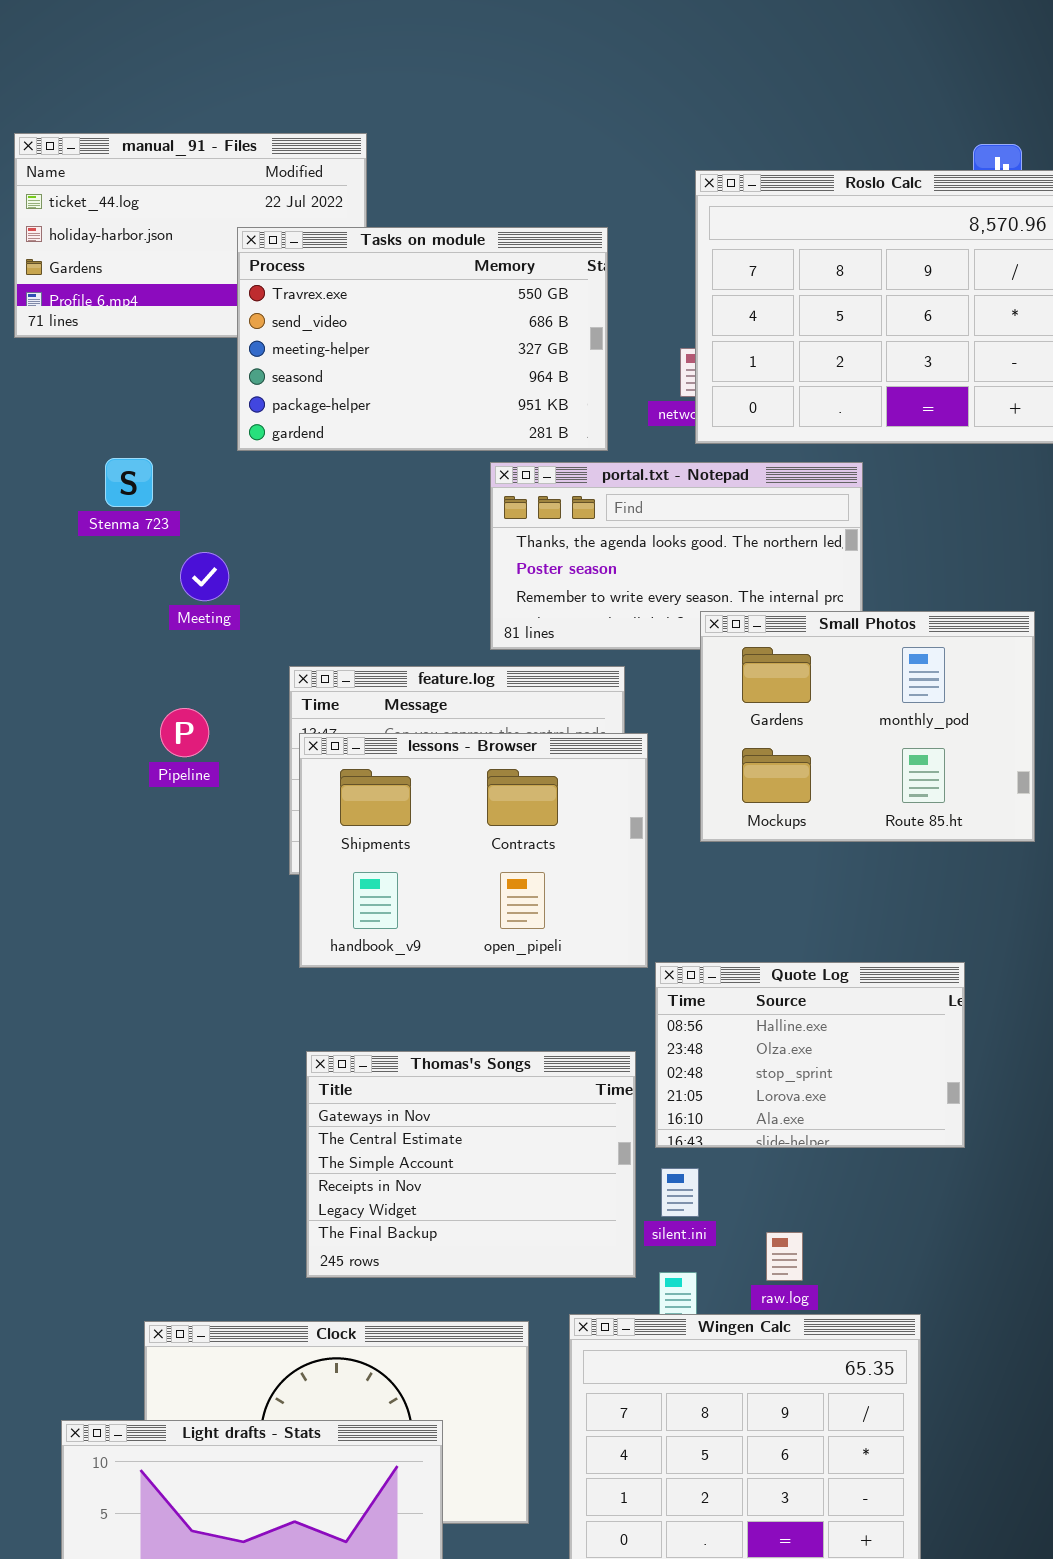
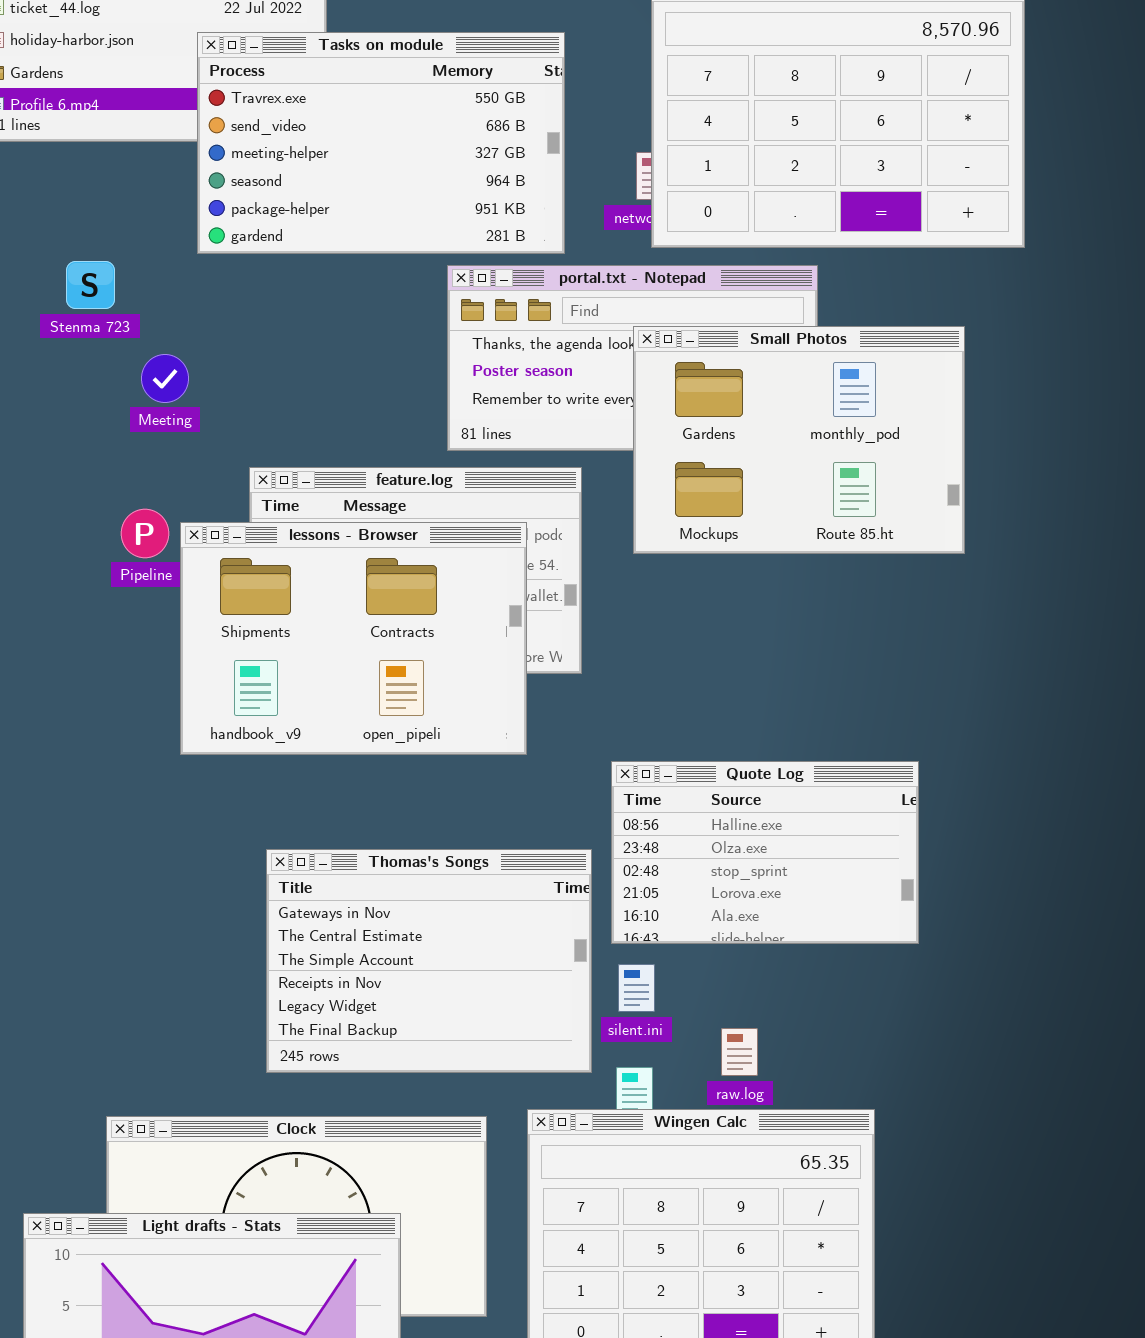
Small Photos: [700,611,1035,842] -> [633,326,965,554], moved
lessons - Browser: [299,733,648,968] -> [180,522,527,755], moved

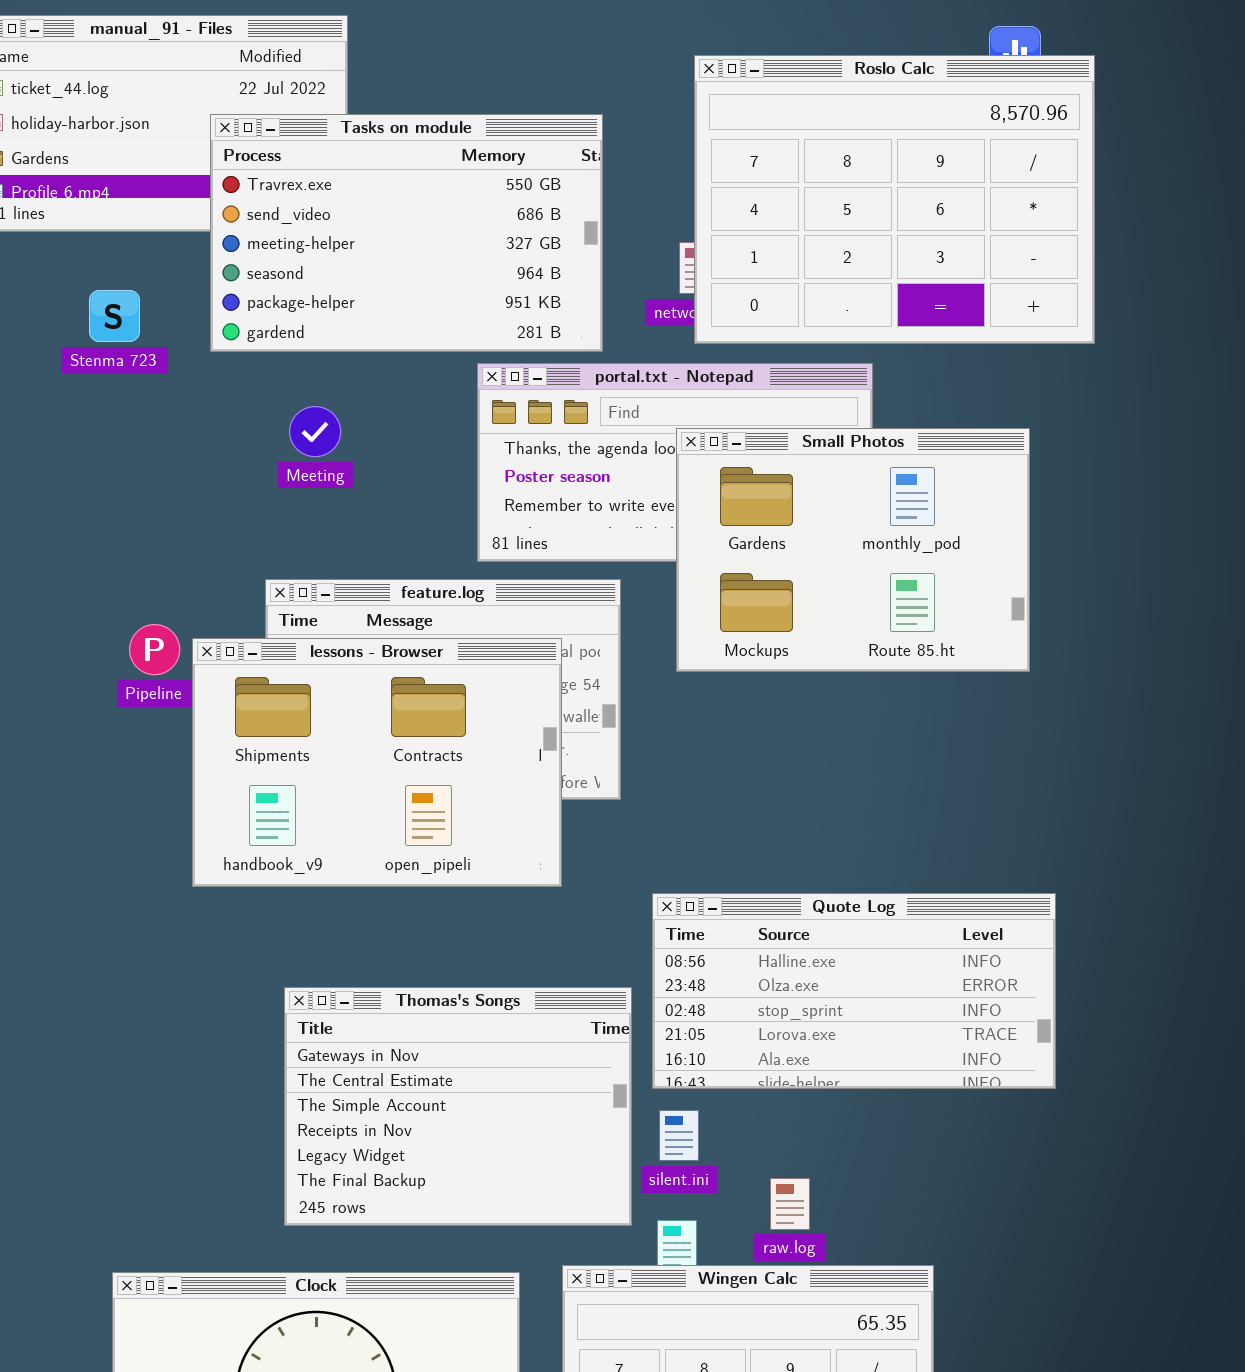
Stenma 723: [66,261,115,309] -> [89,290,140,342], moved
Meeting: [141,354,189,403] -> [289,406,341,457], moved
Quote Log: [611,761,919,944] -> [652,893,1056,1089], resized

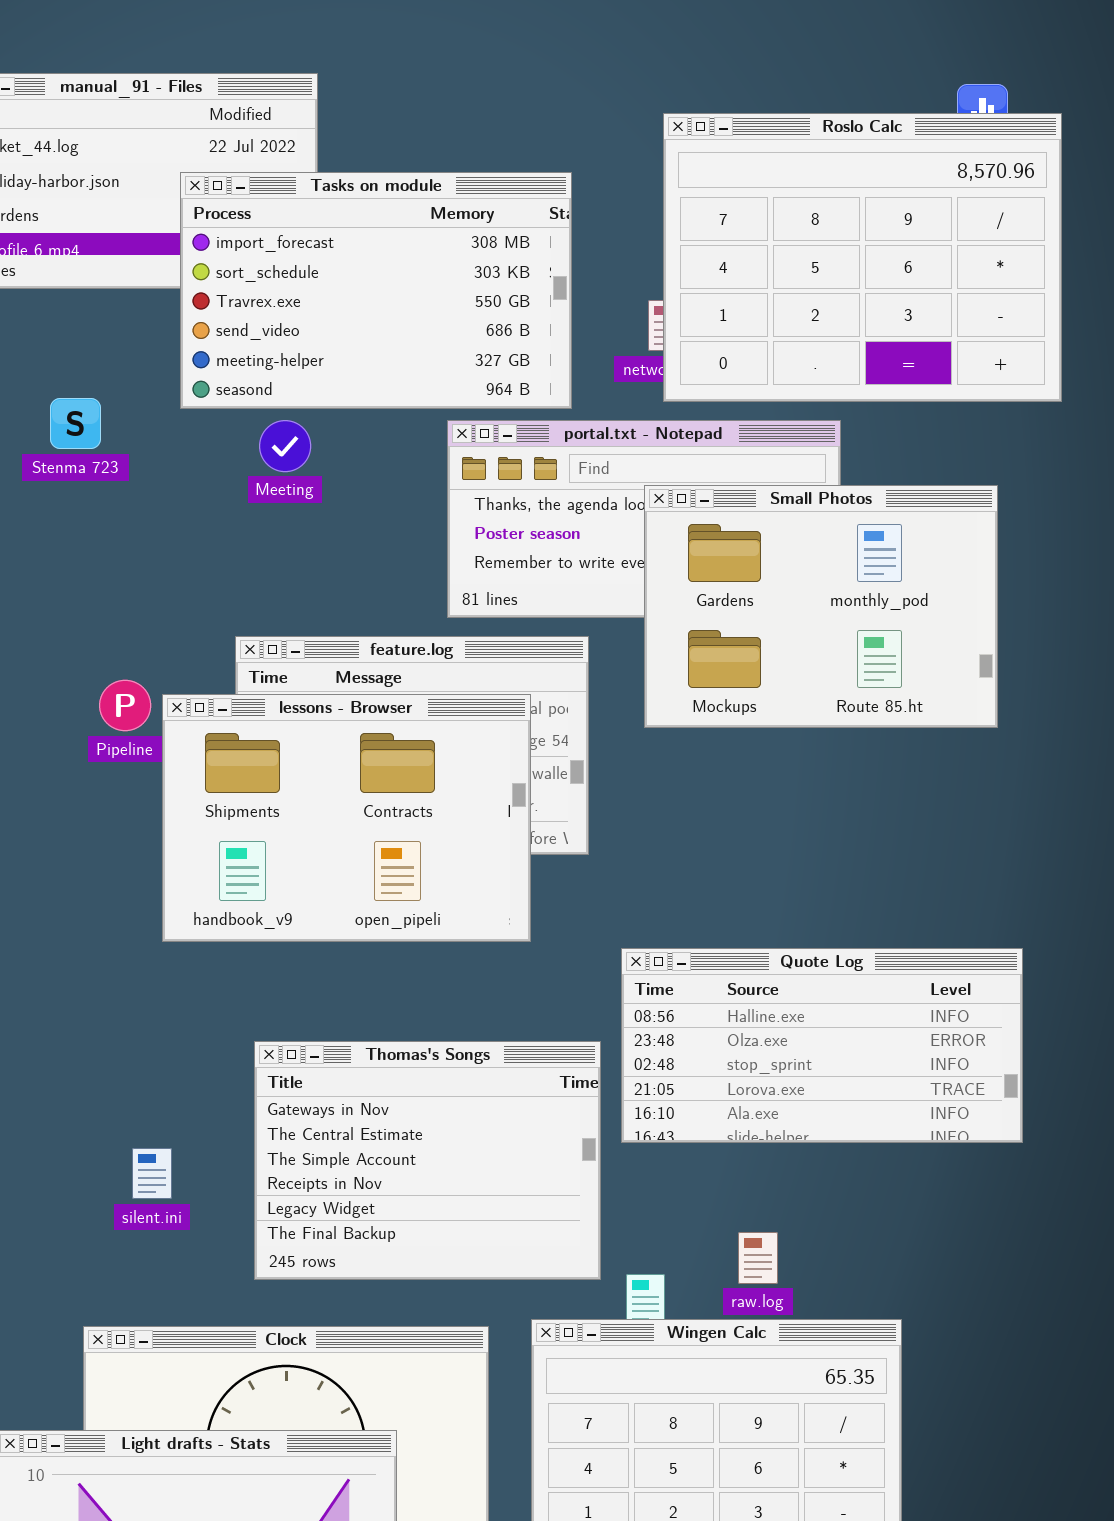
Tasks on module: [210,114,603,352] -> [180,172,572,409], scrolled up 2 rows
Stenma 723: [89,290,140,342] -> [50,398,101,449], moved
Meeting: [289,406,341,457] -> [259,420,311,472], moved
silent.ini: [659,1110,699,1161] -> [132,1148,172,1199], moved

